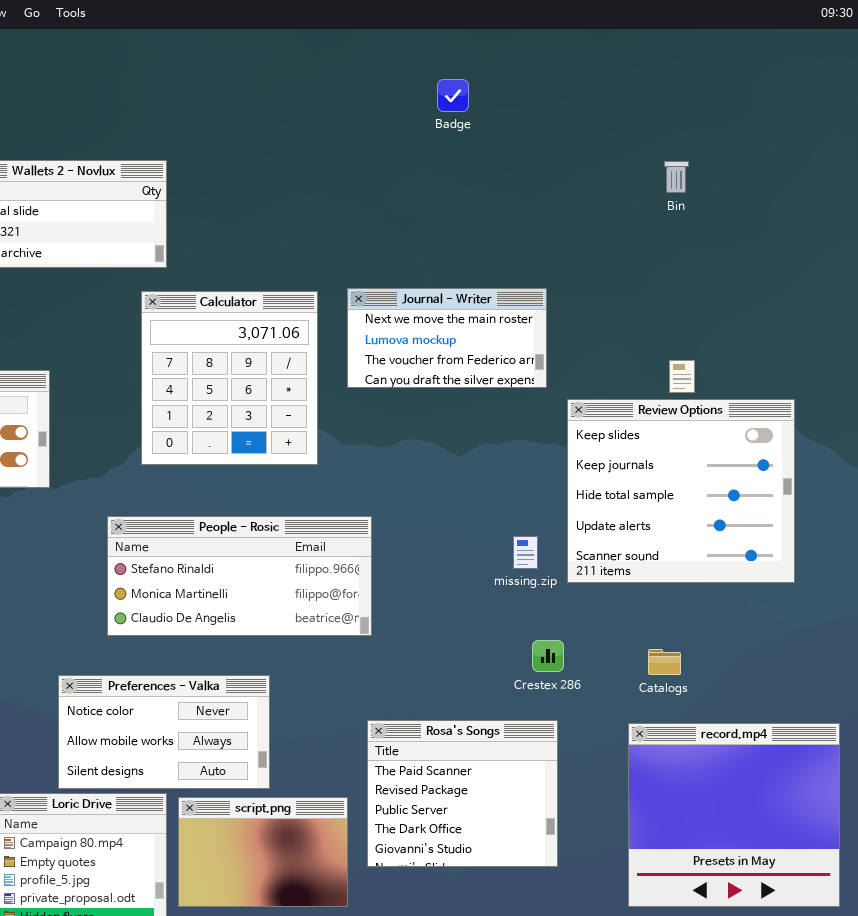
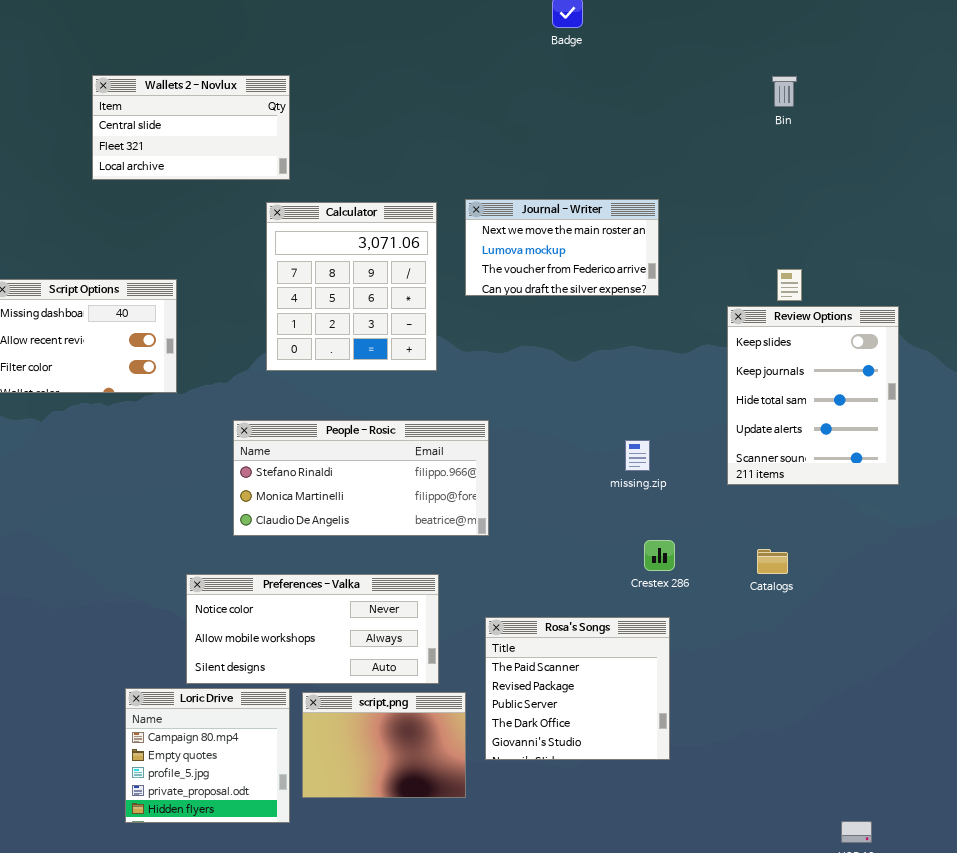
Review Options: [567,399,795,583] -> [727,306,899,485], resized
Preferences - Valka: [58,675,270,789] -> [186,574,439,684], resized
record.mp4: [628,723,840,907] -> none, closed

